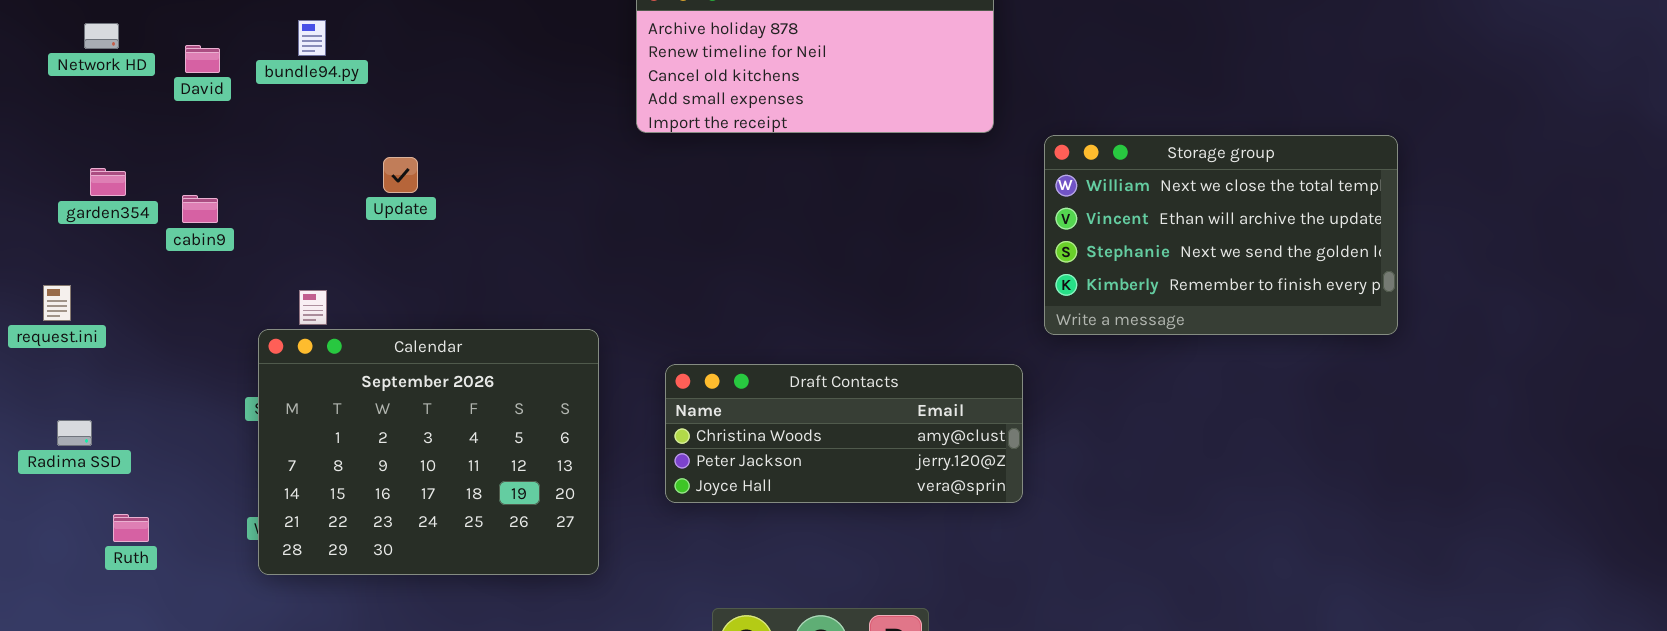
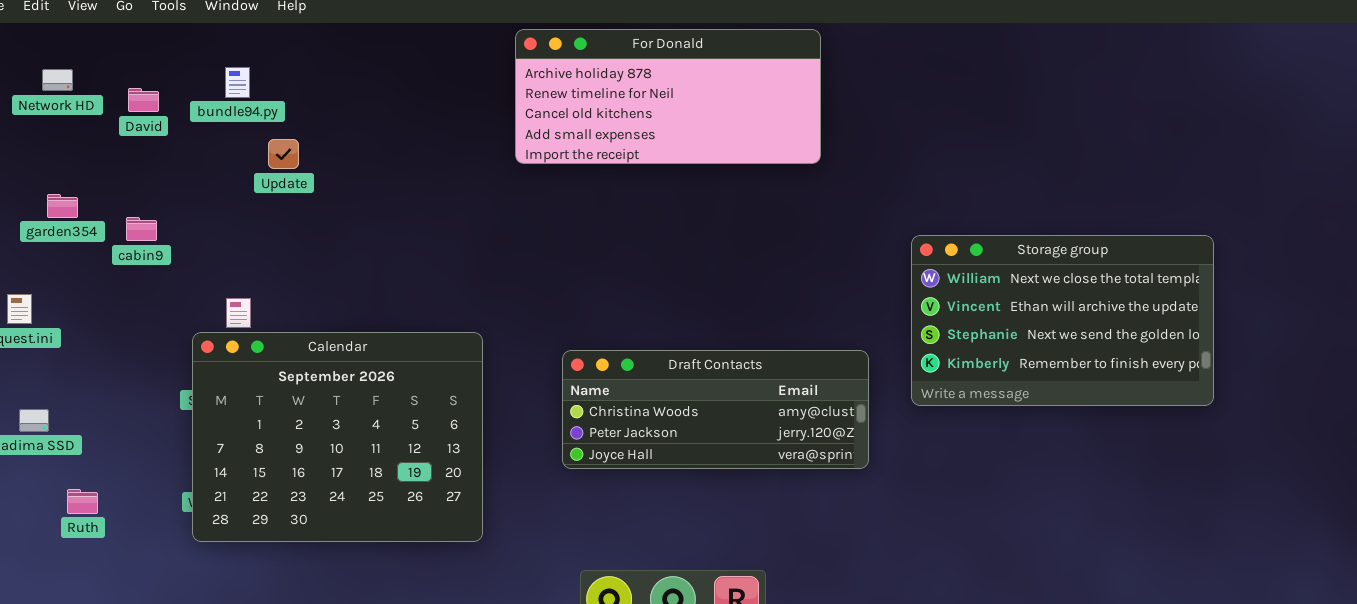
Storage group: [1044,135,1398,335] -> [911,235,1214,406], moved
Update: [383,157,418,193] -> [268,139,299,169], moved
Draft Contacts: [665,364,1023,503] -> [562,350,869,469], moved

